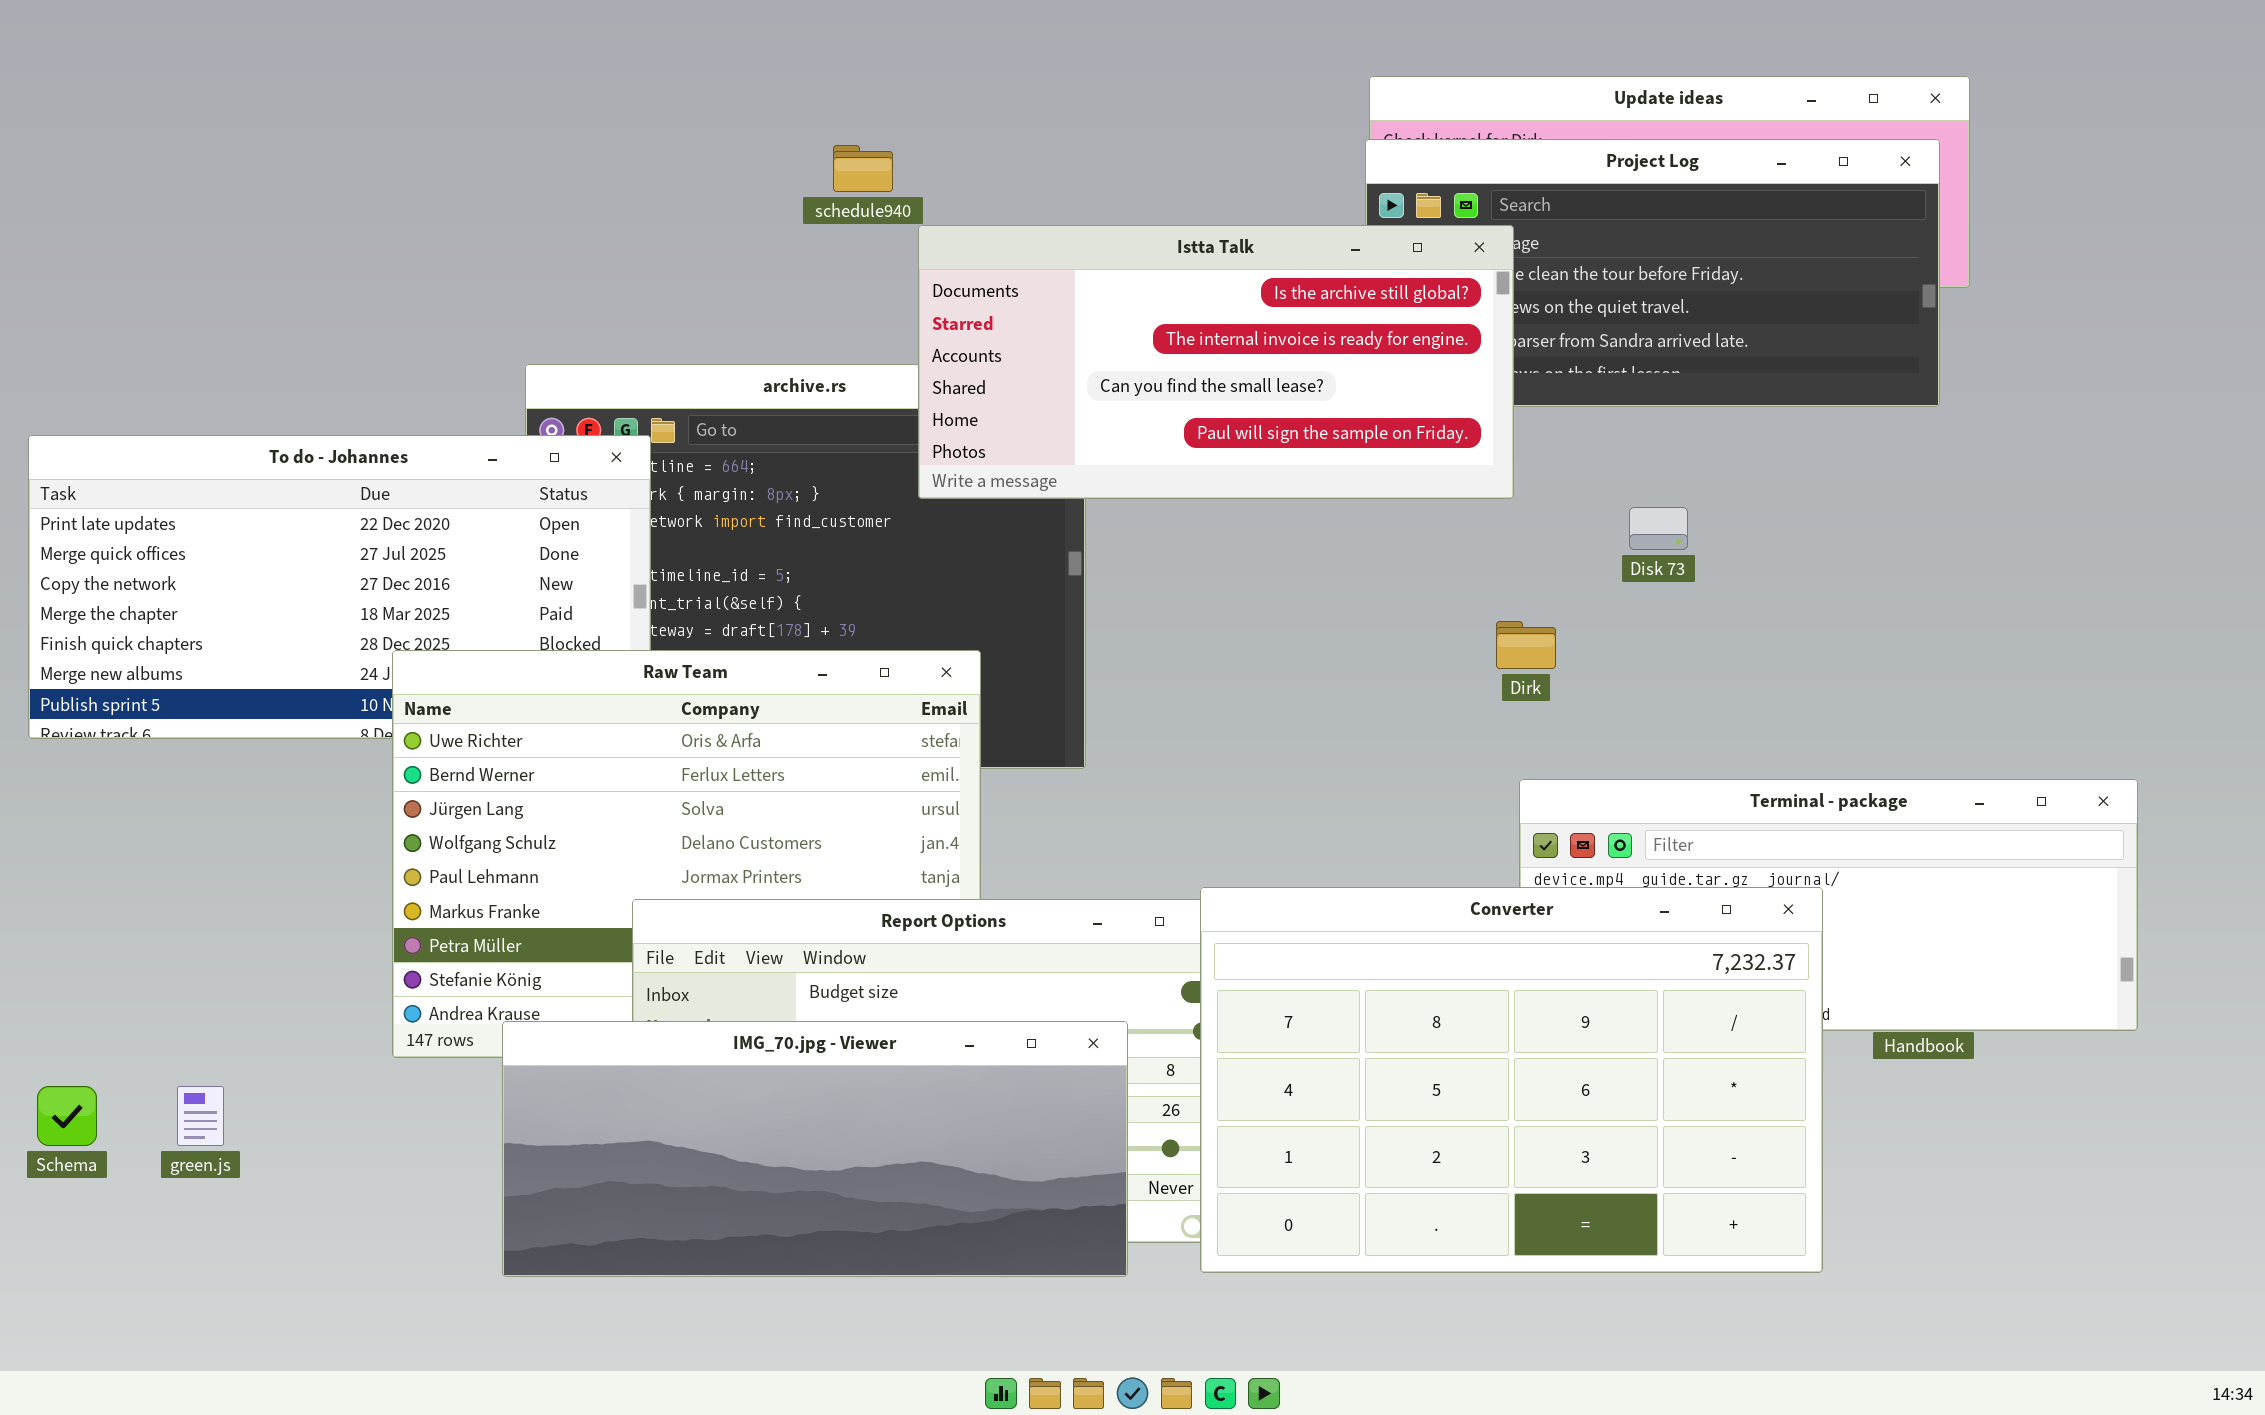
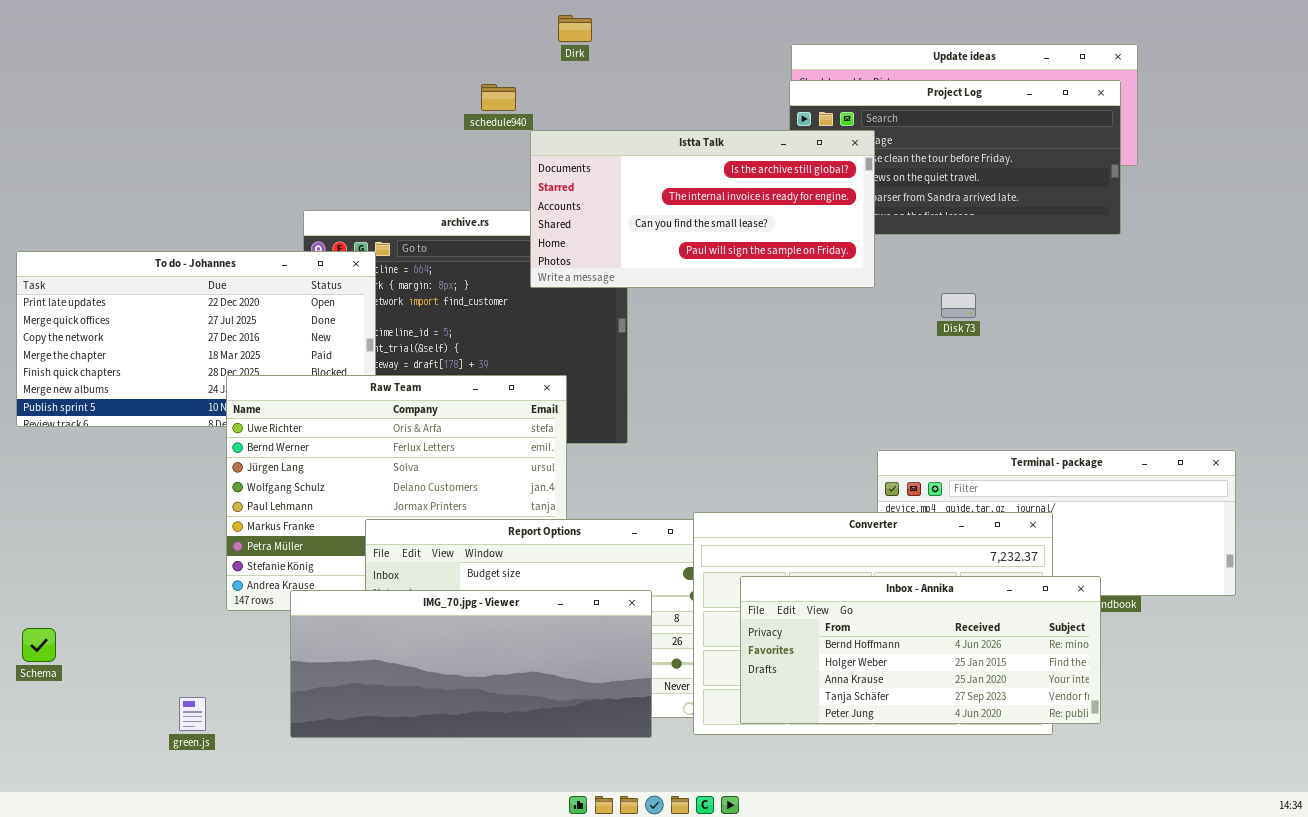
Dirk: [1496,621,1556,669] -> [558,15,592,42], moved
Inbox - Annika: none -> [740,576,1101,724], opened
green.js: [177,1086,224,1146] -> [179,697,206,731], moved

